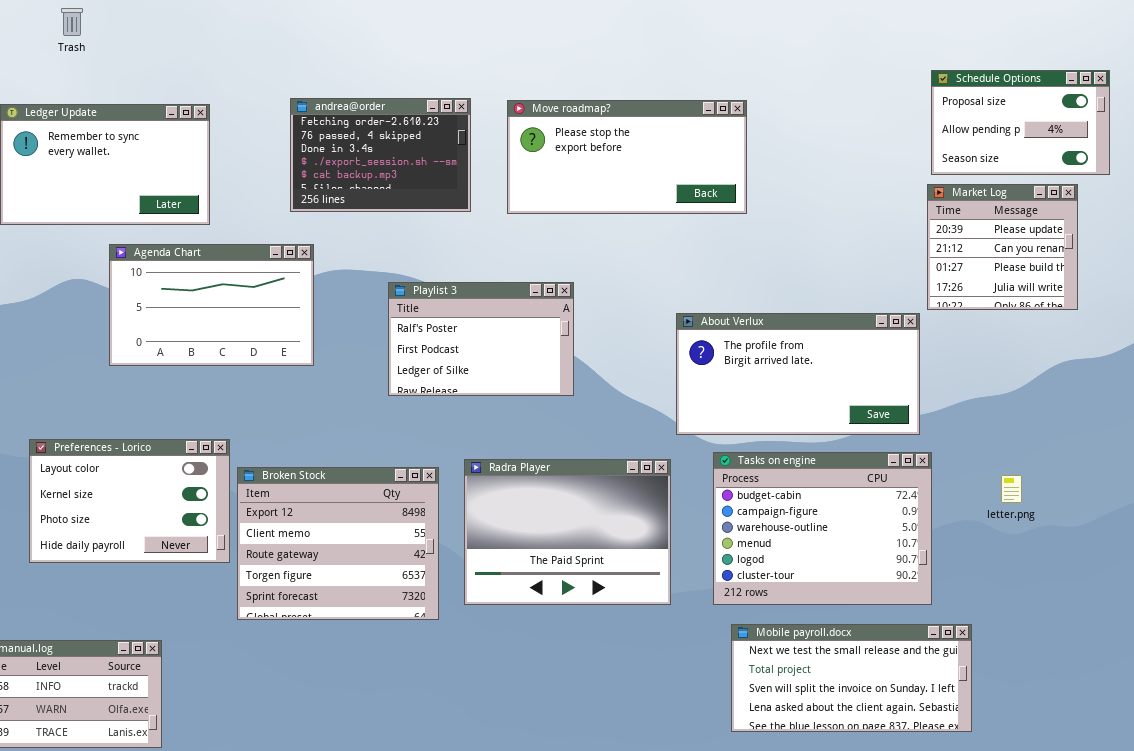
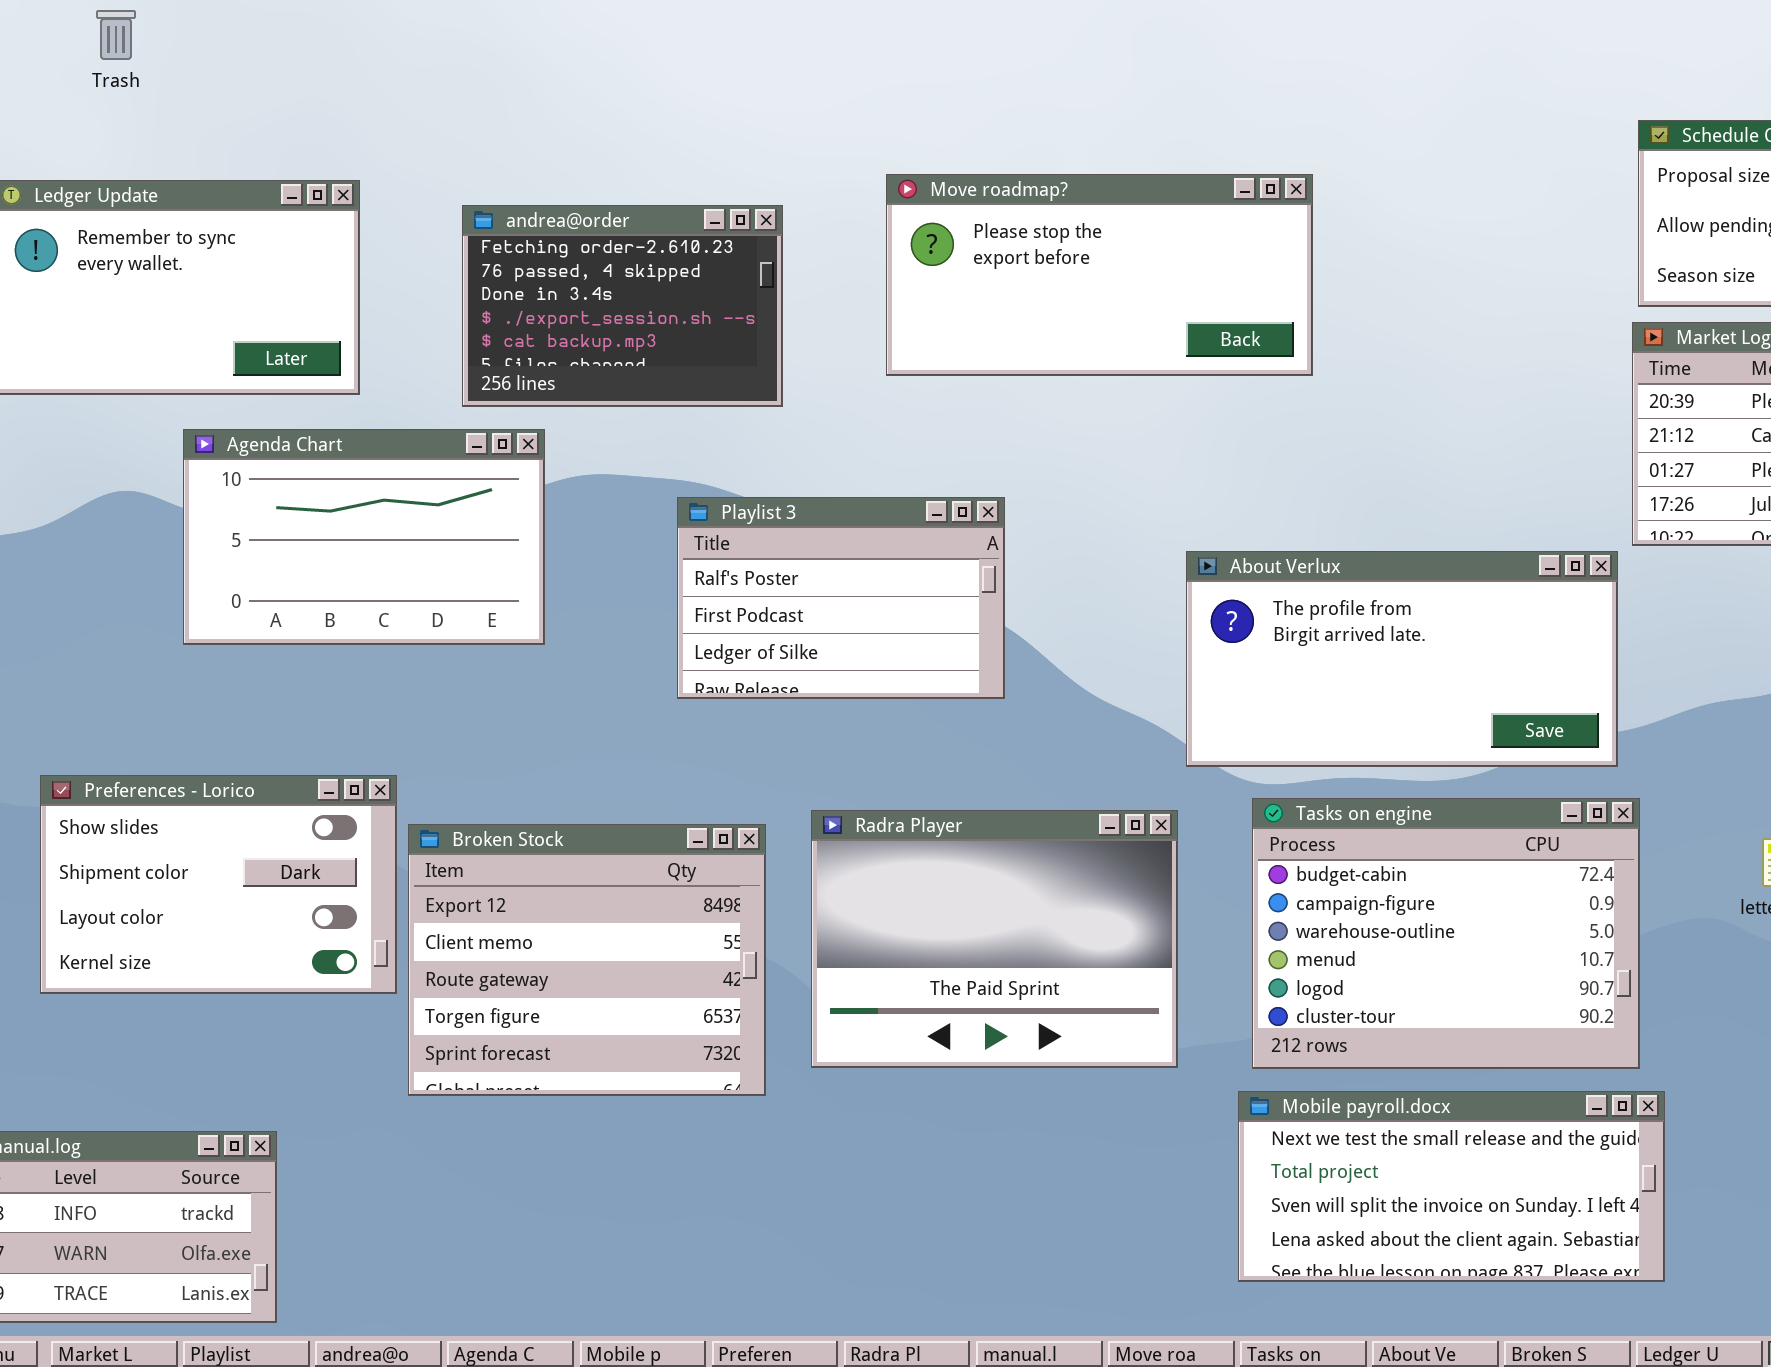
andrea@order: [290,98,471,212] -> [462,205,783,407], moved
Preferences - Lorico: [29,439,230,563] -> [40,775,397,994], scrolled up 2 rows
Mobile payroll.docx: [731,624,972,732] -> [1238,1091,1665,1282], moved

